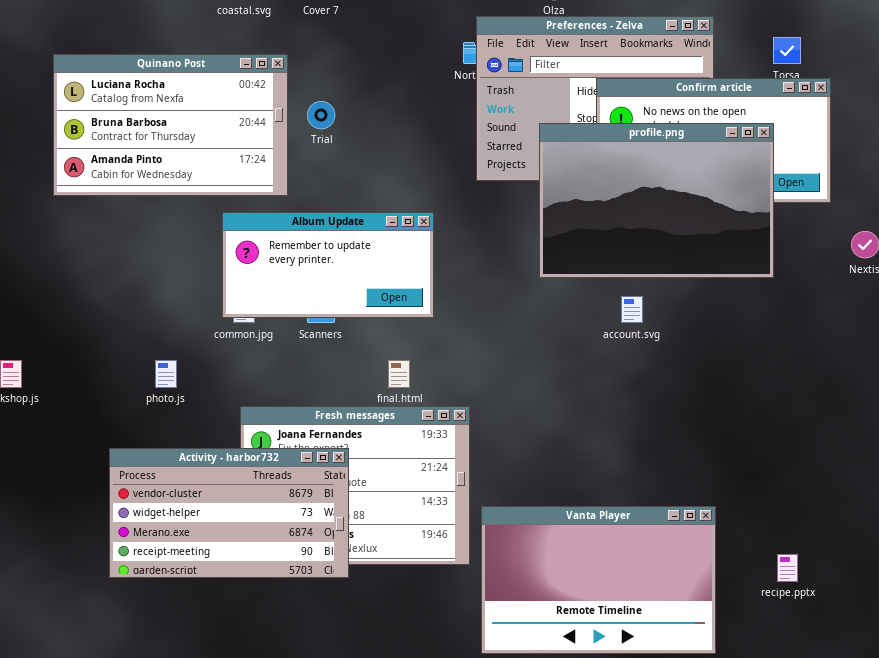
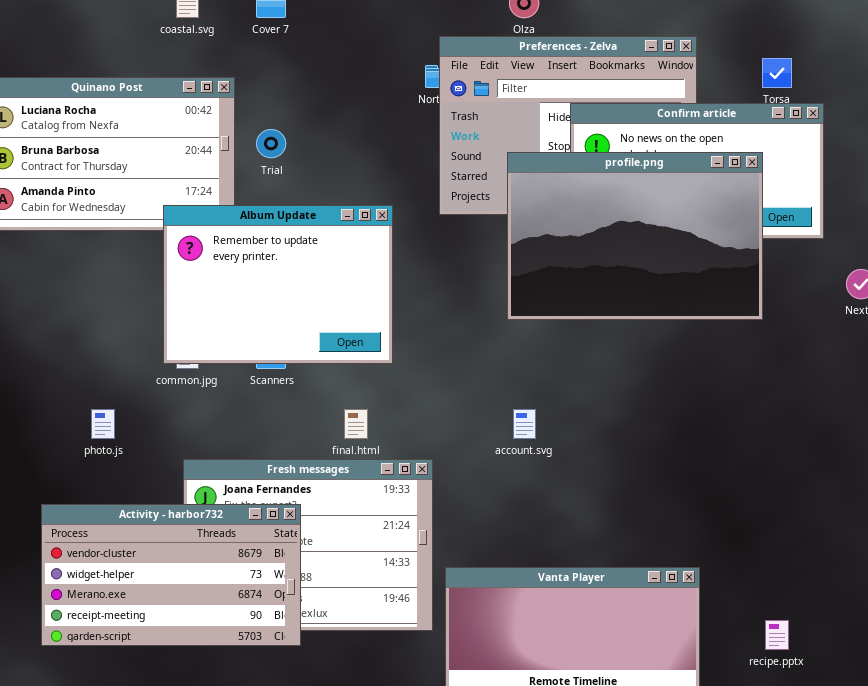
Album Update: [222,212,434,318] -> [163,205,393,364], resized
account.svg: [621,296,643,323] -> [513,409,536,439], moved

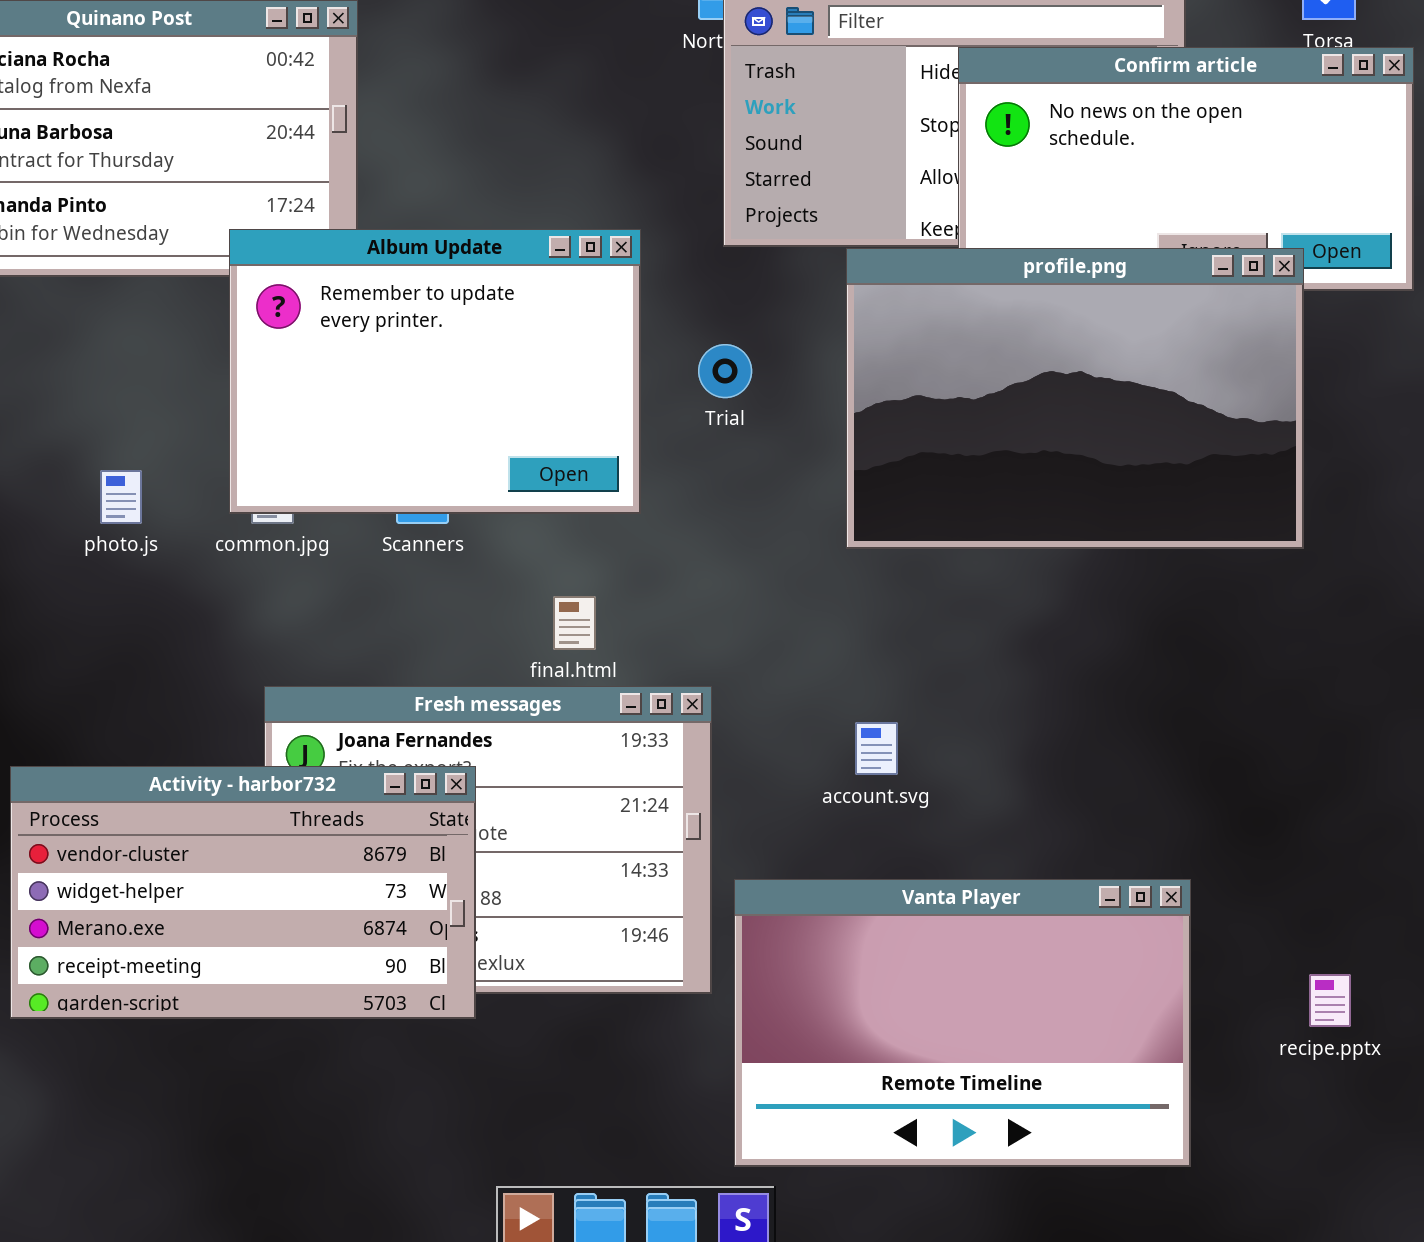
Trial: [256,129,286,158] -> [698,344,752,398], moved
profile.png: [507,152,763,320] -> [846,248,1304,549], moved
photo.js: [91,409,115,439] -> [100,470,142,524], moved
account.svg: [513,409,536,439] -> [855,722,898,775], moved

